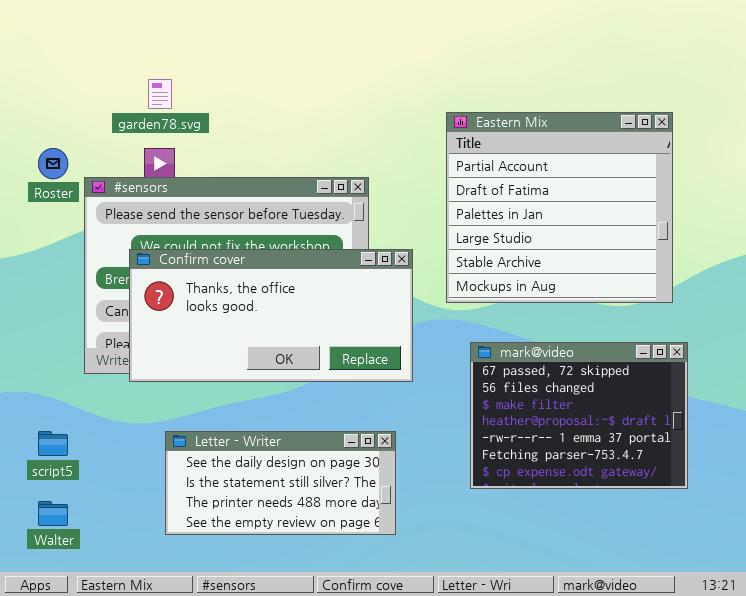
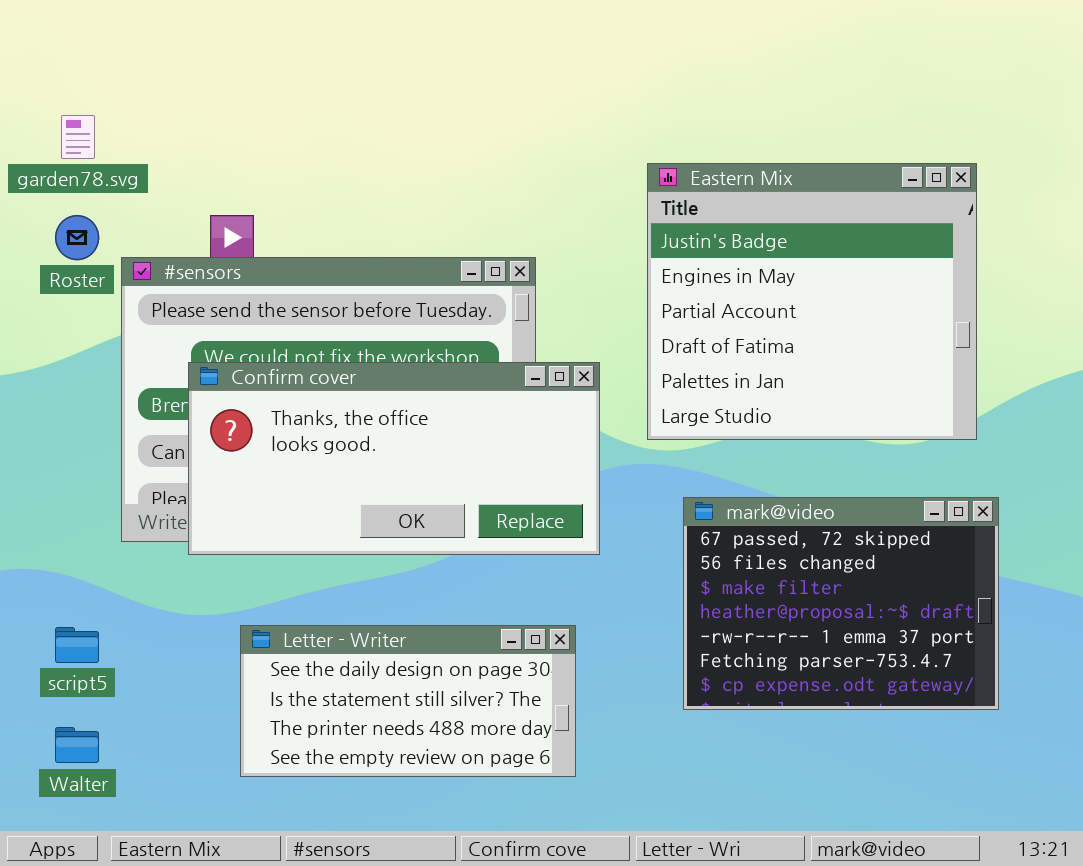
garden78.svg: [148,79,172,109] -> [61,115,95,159], moved
Eastern Mix: [446,112,673,303] -> [647,163,977,440], scrolled up 2 rows

